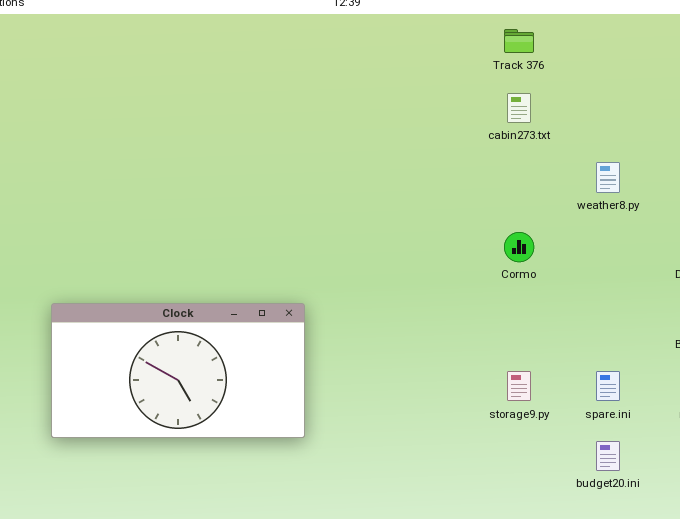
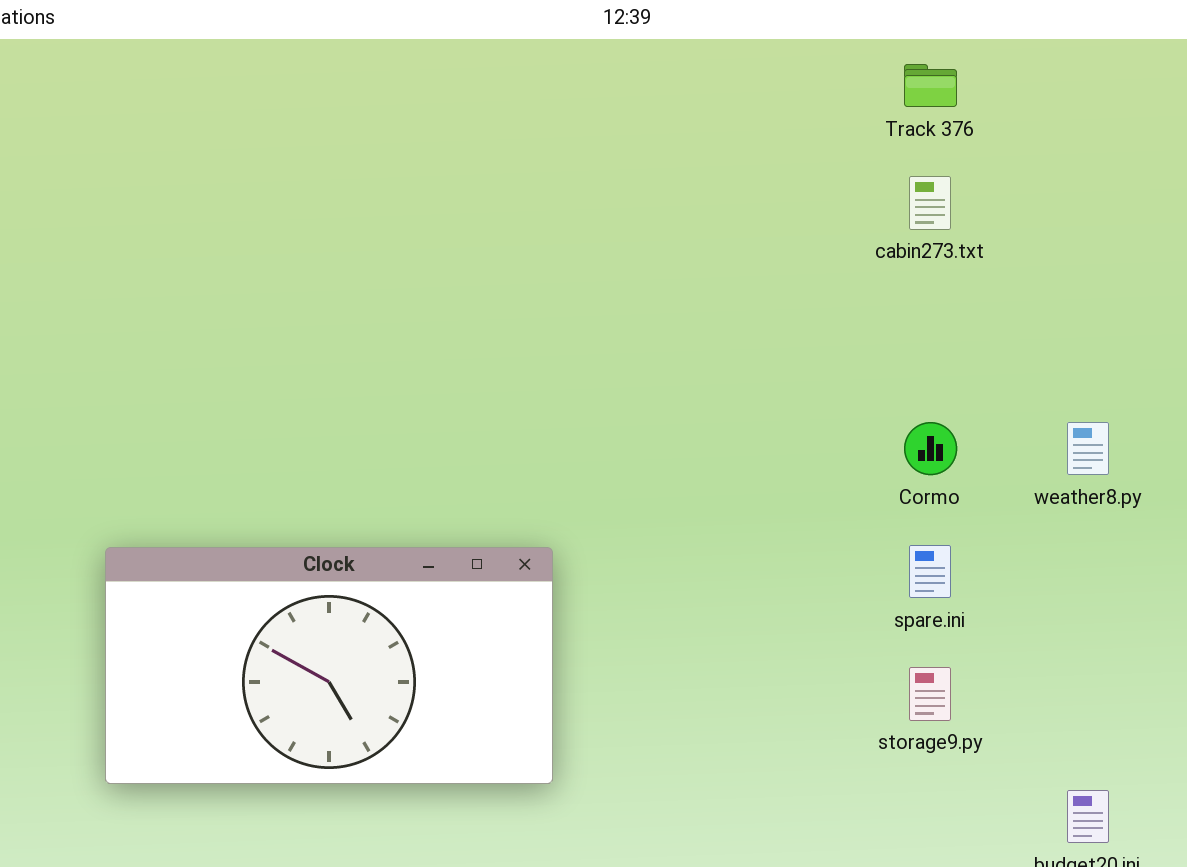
weather8.py: [596,162,620,193] -> [1067,422,1109,475], moved
spare.ini: [596,371,620,401] -> [909,545,951,598], moved

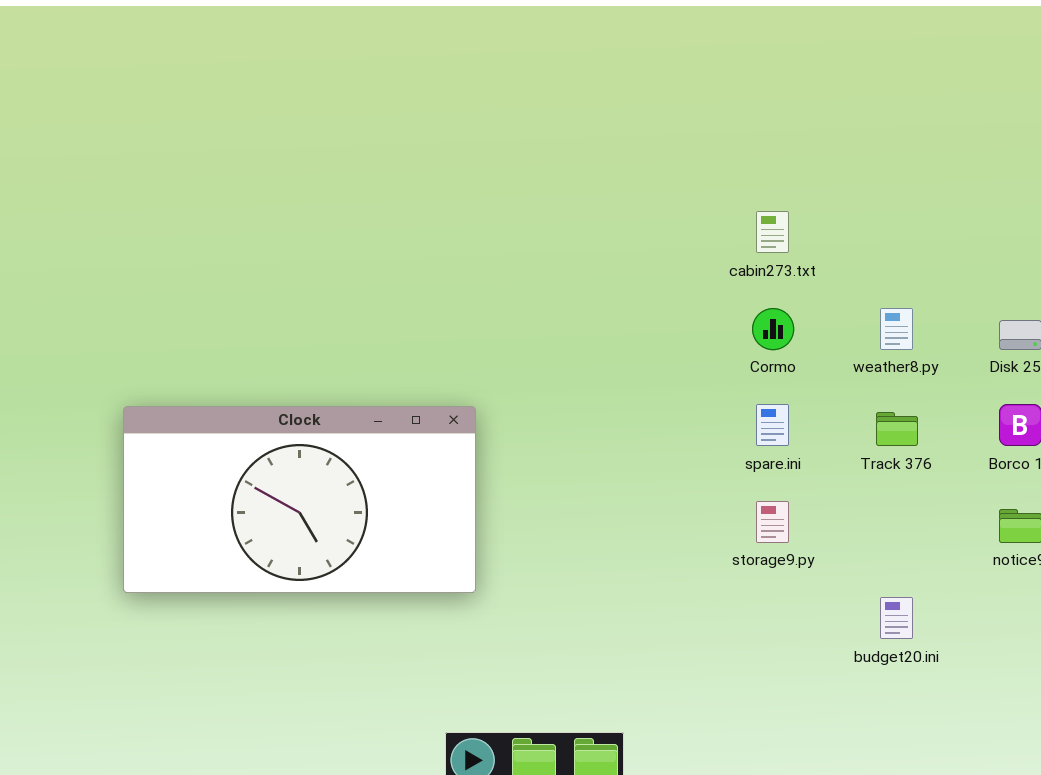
Track 376: [904,64,957,107] -> [876,412,918,446], moved
cabin273.txt: [909,176,951,230] -> [756,211,789,253], moved

